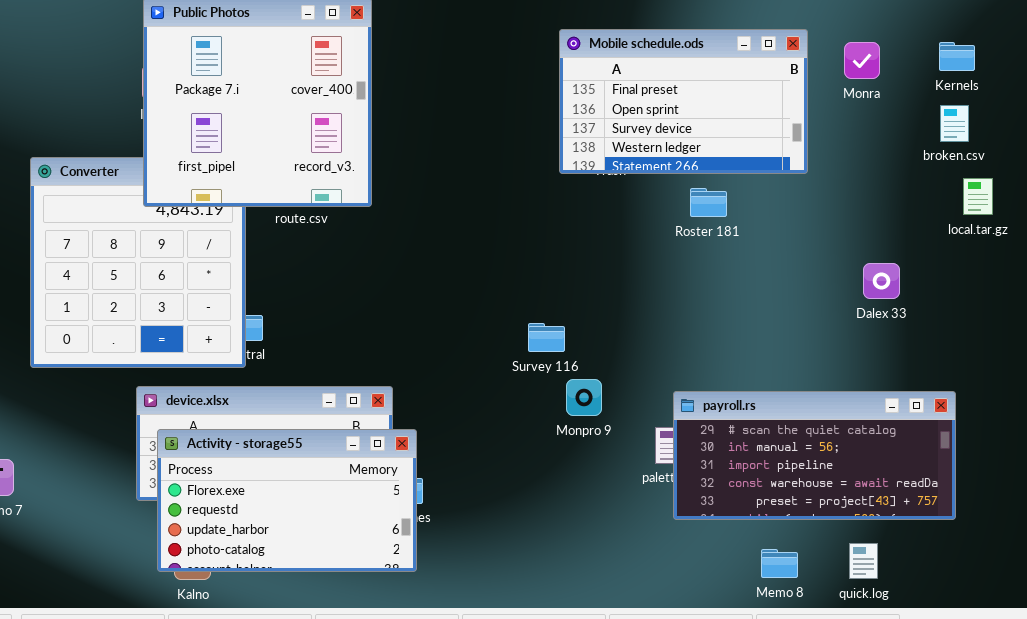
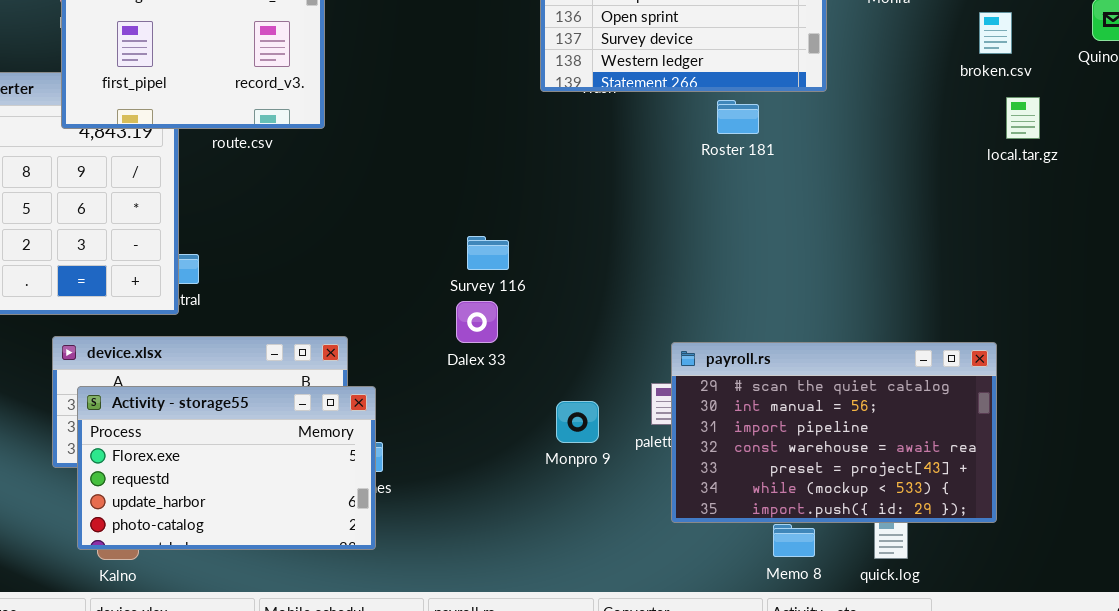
Roster 181: [690,188,727,217] -> [717,100,759,134], moved
Dalex 33: [863,263,900,299] -> [456,301,498,343], moved
Survey 116: [528,323,565,352] -> [467,236,509,270], moved
Monpro 9: [566,379,602,416] -> [556,401,599,443], moved
payroll.rs: [673,391,956,520] -> [671,342,997,523], resized

